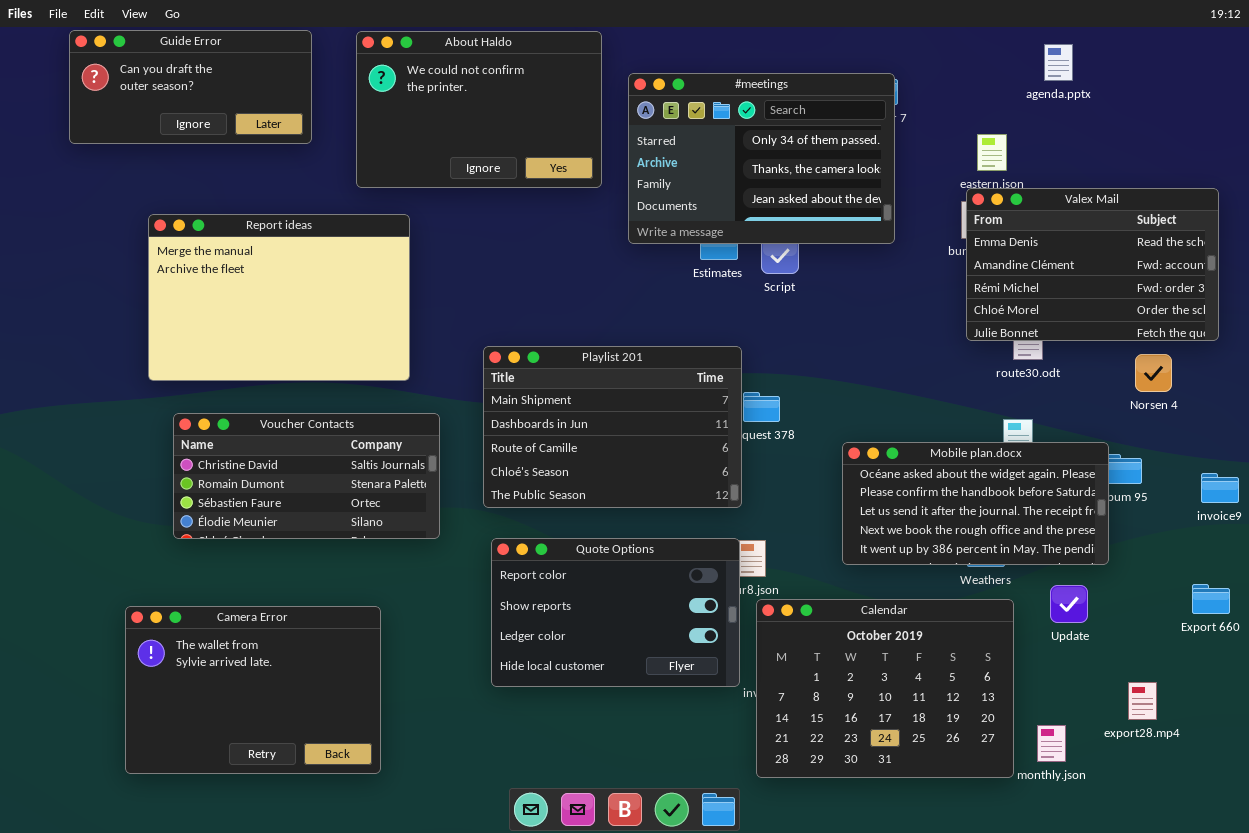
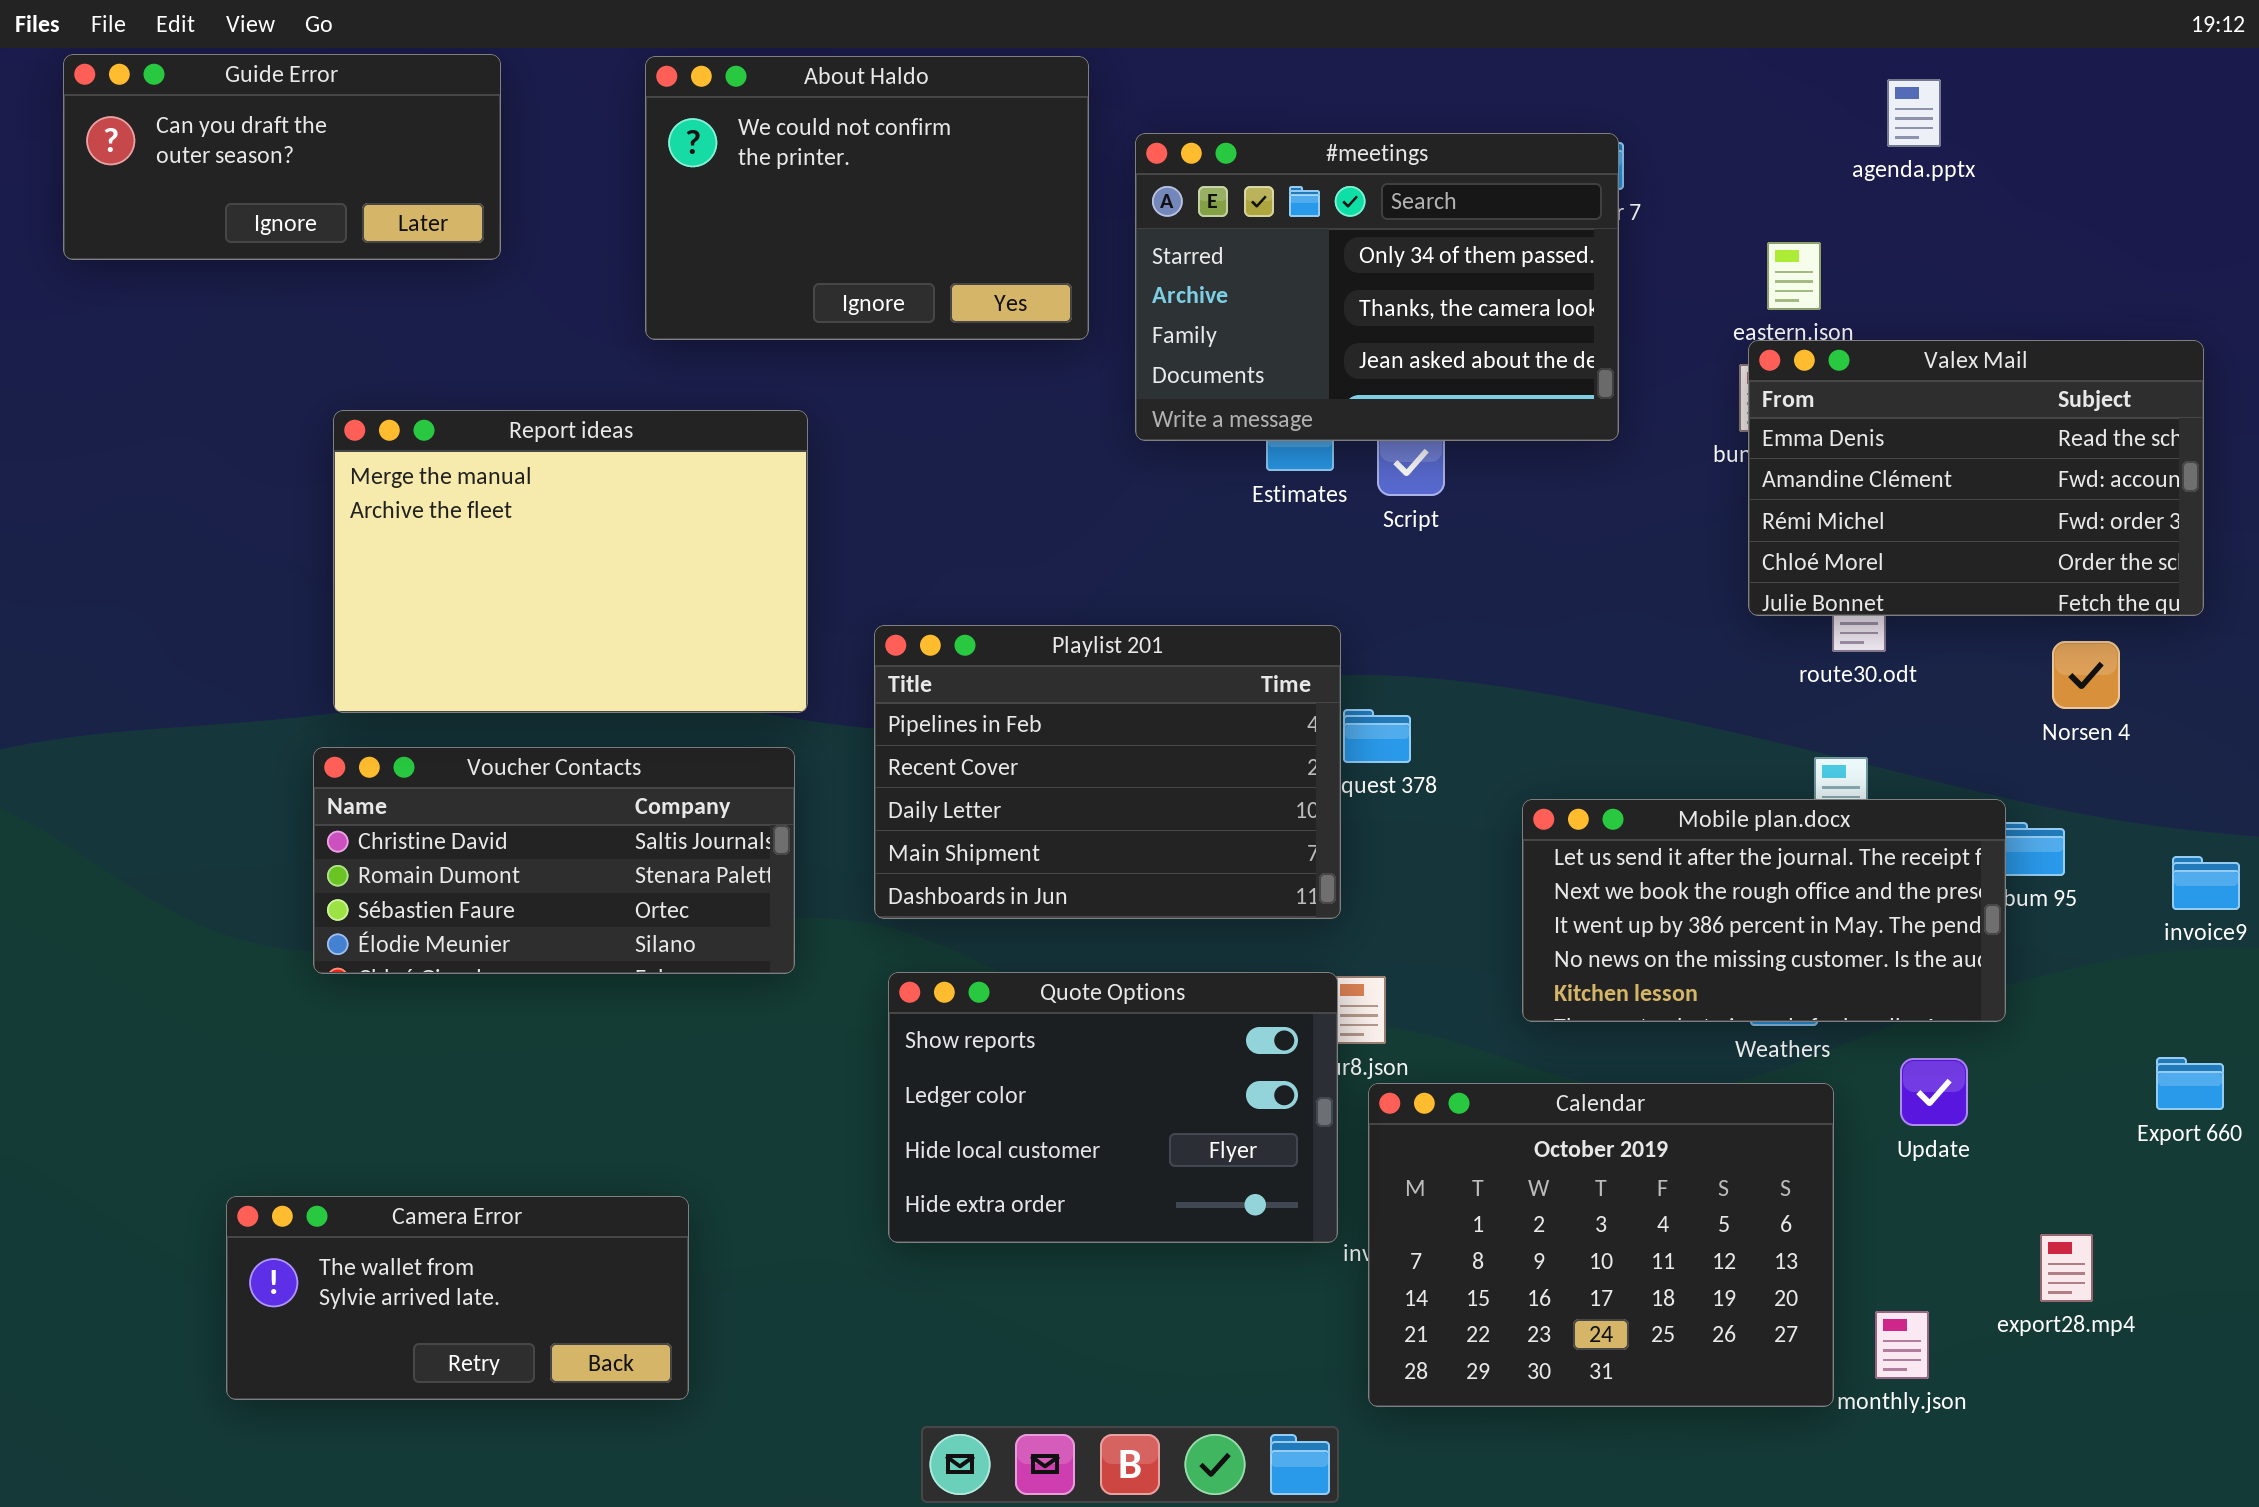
Guide Error: [69,30,312,144] -> [63,54,501,260], moved
Report ideas: [148,214,410,381] -> [333,410,808,713], moved
Playlist 201: [483,346,742,508] -> [874,625,1341,919], scrolled up 3 rows
Mobile plan.docx: [842,442,1109,565] -> [1522,799,2006,1022], scrolled down 2 rows
Quote Options: [491,538,740,687] -> [888,972,1338,1243], scrolled down 1 row
Camera Error: [125,606,381,774] -> [226,1196,689,1400], resized

